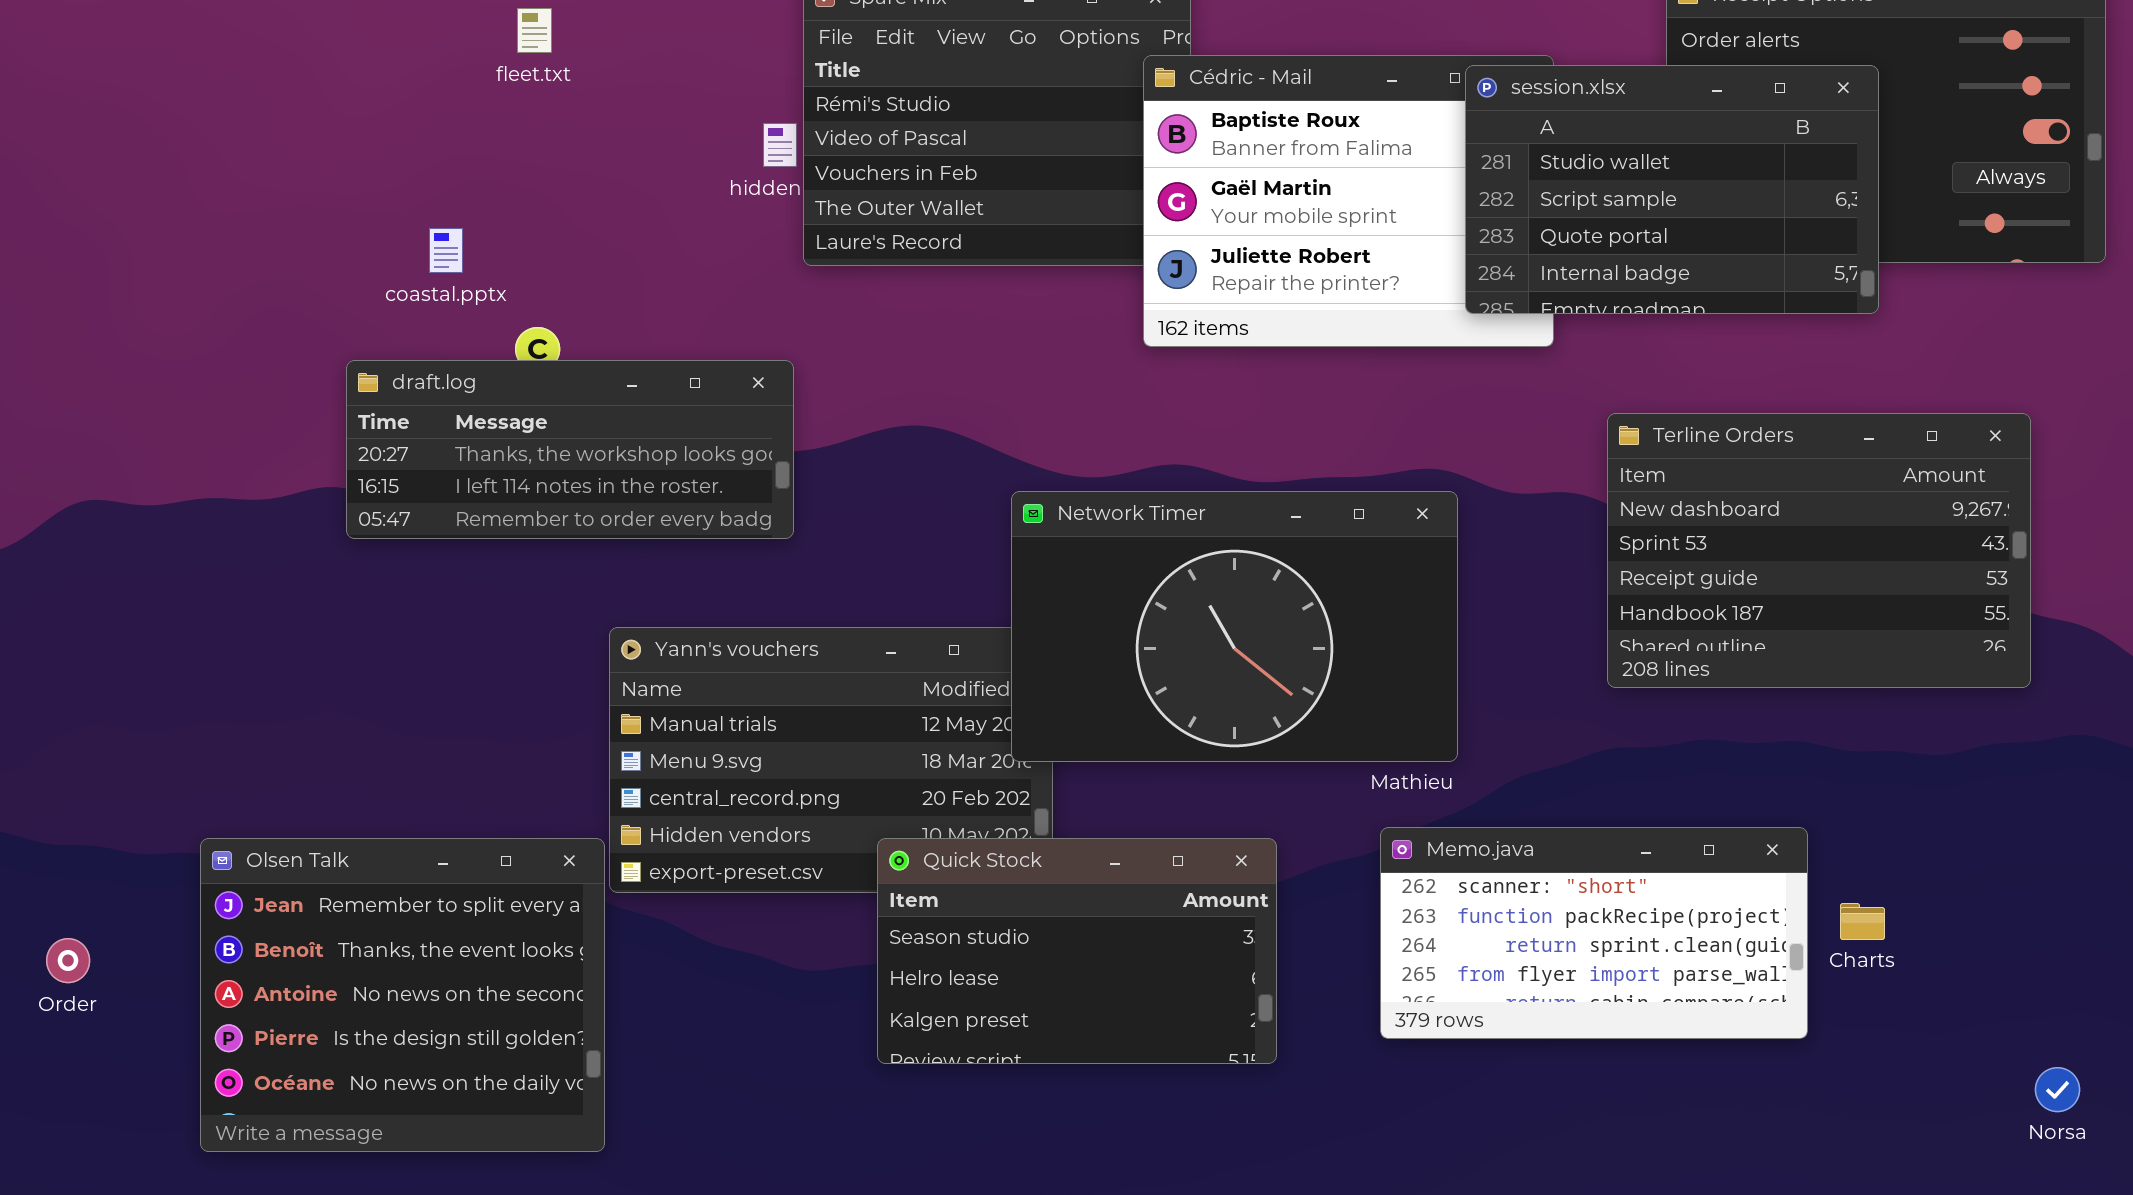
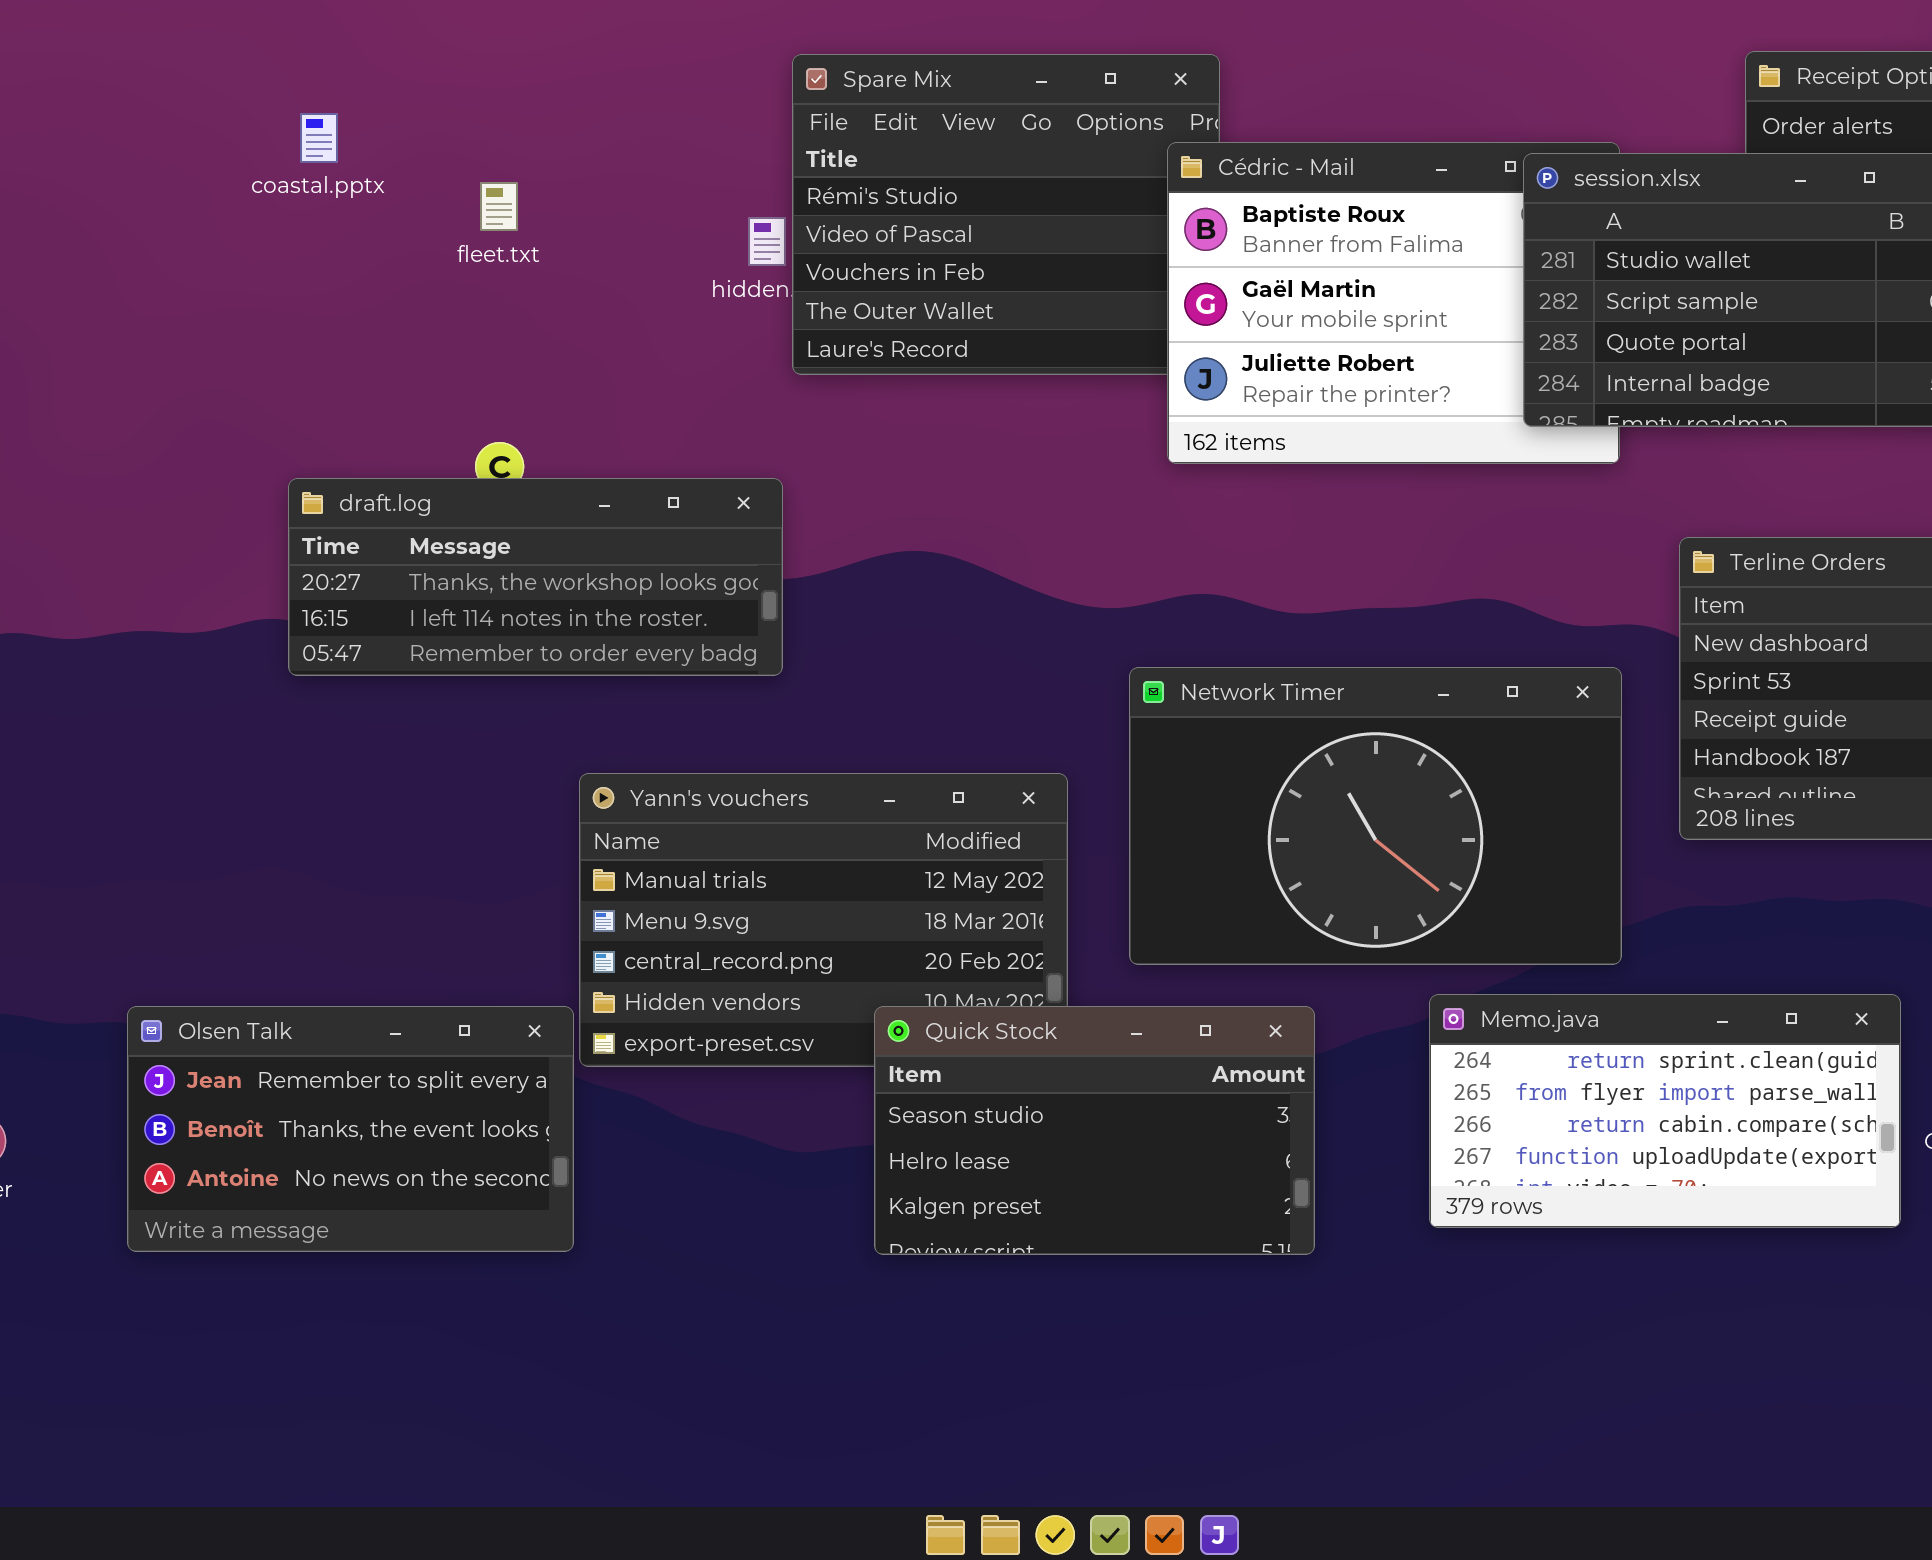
fleet.txt: [517,8,552,53] -> [480,182,518,231], moved
coastal.pptx: [429,228,463,273] -> [300,113,338,163], moved
Network Timer: [1011,491,1458,762] -> [1129,667,1622,965], moved
Memo.java: [1380,827,1808,1039] -> [1429,994,1901,1228], scrolled down 2 rows
Olsen Talk: [200,838,605,1152] -> [127,1006,574,1252], resized

